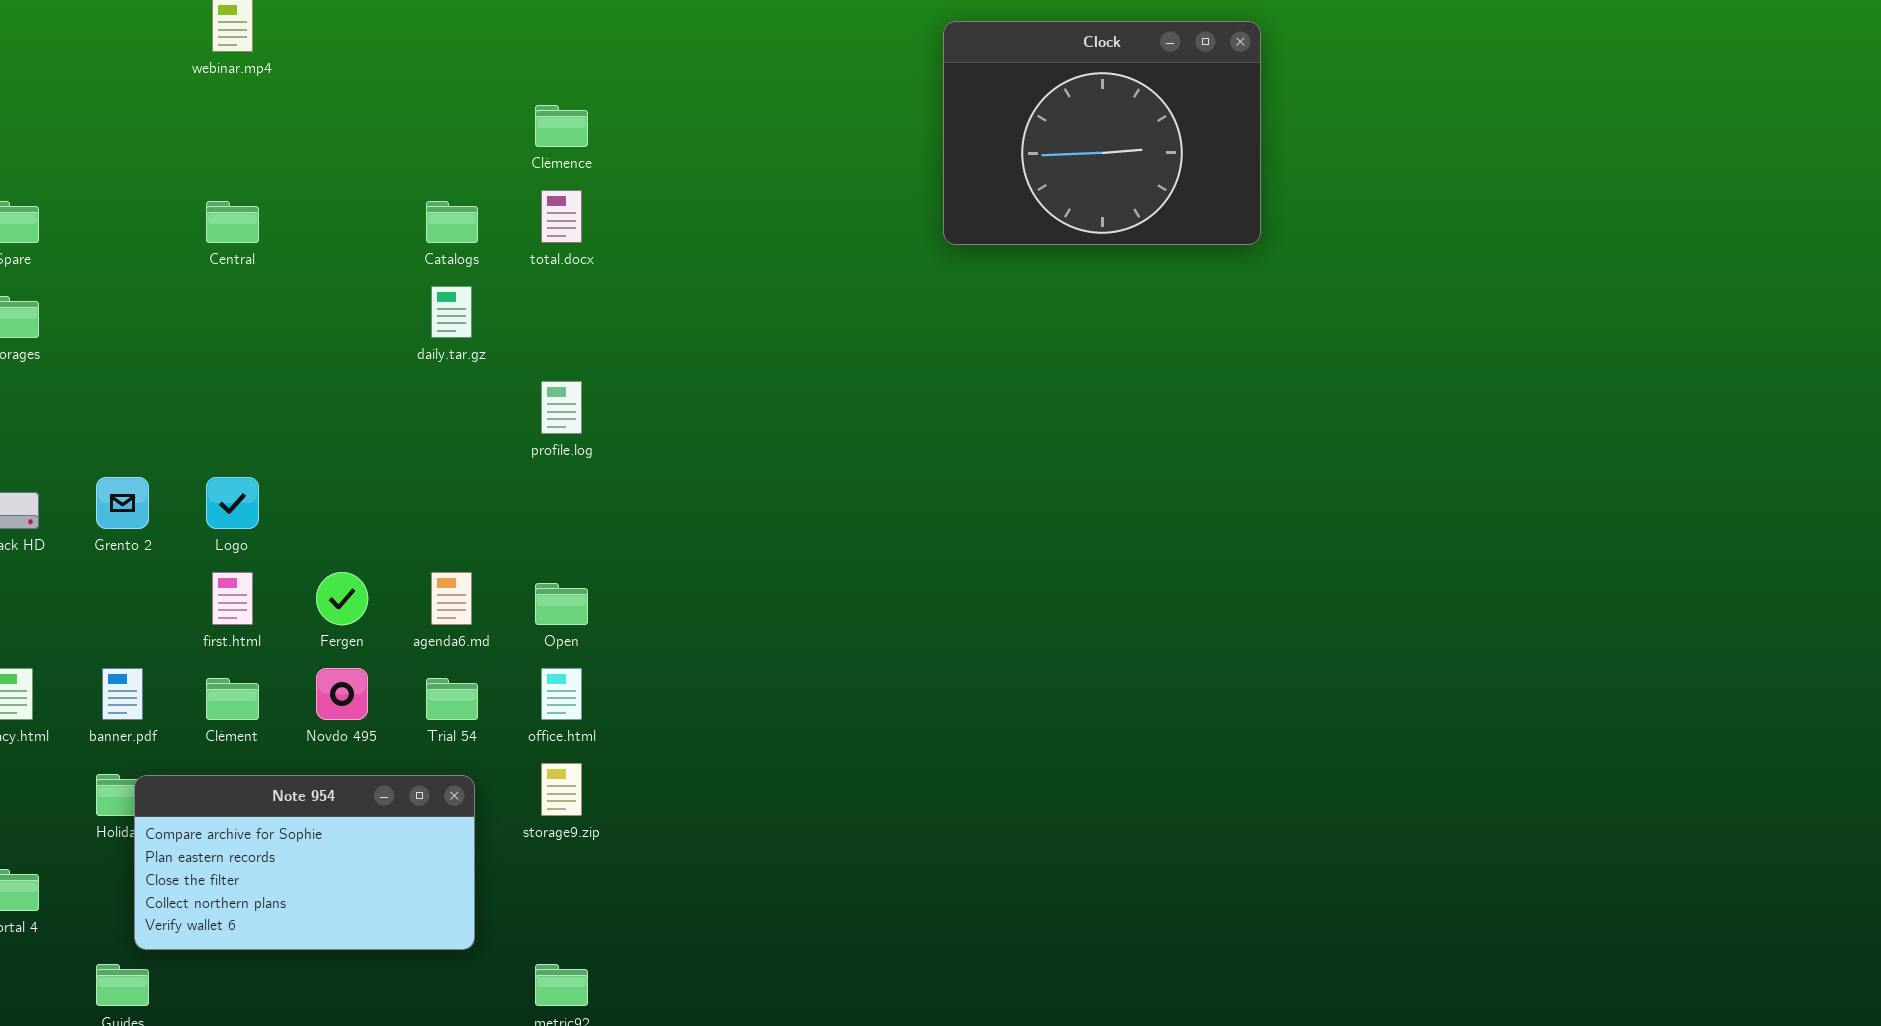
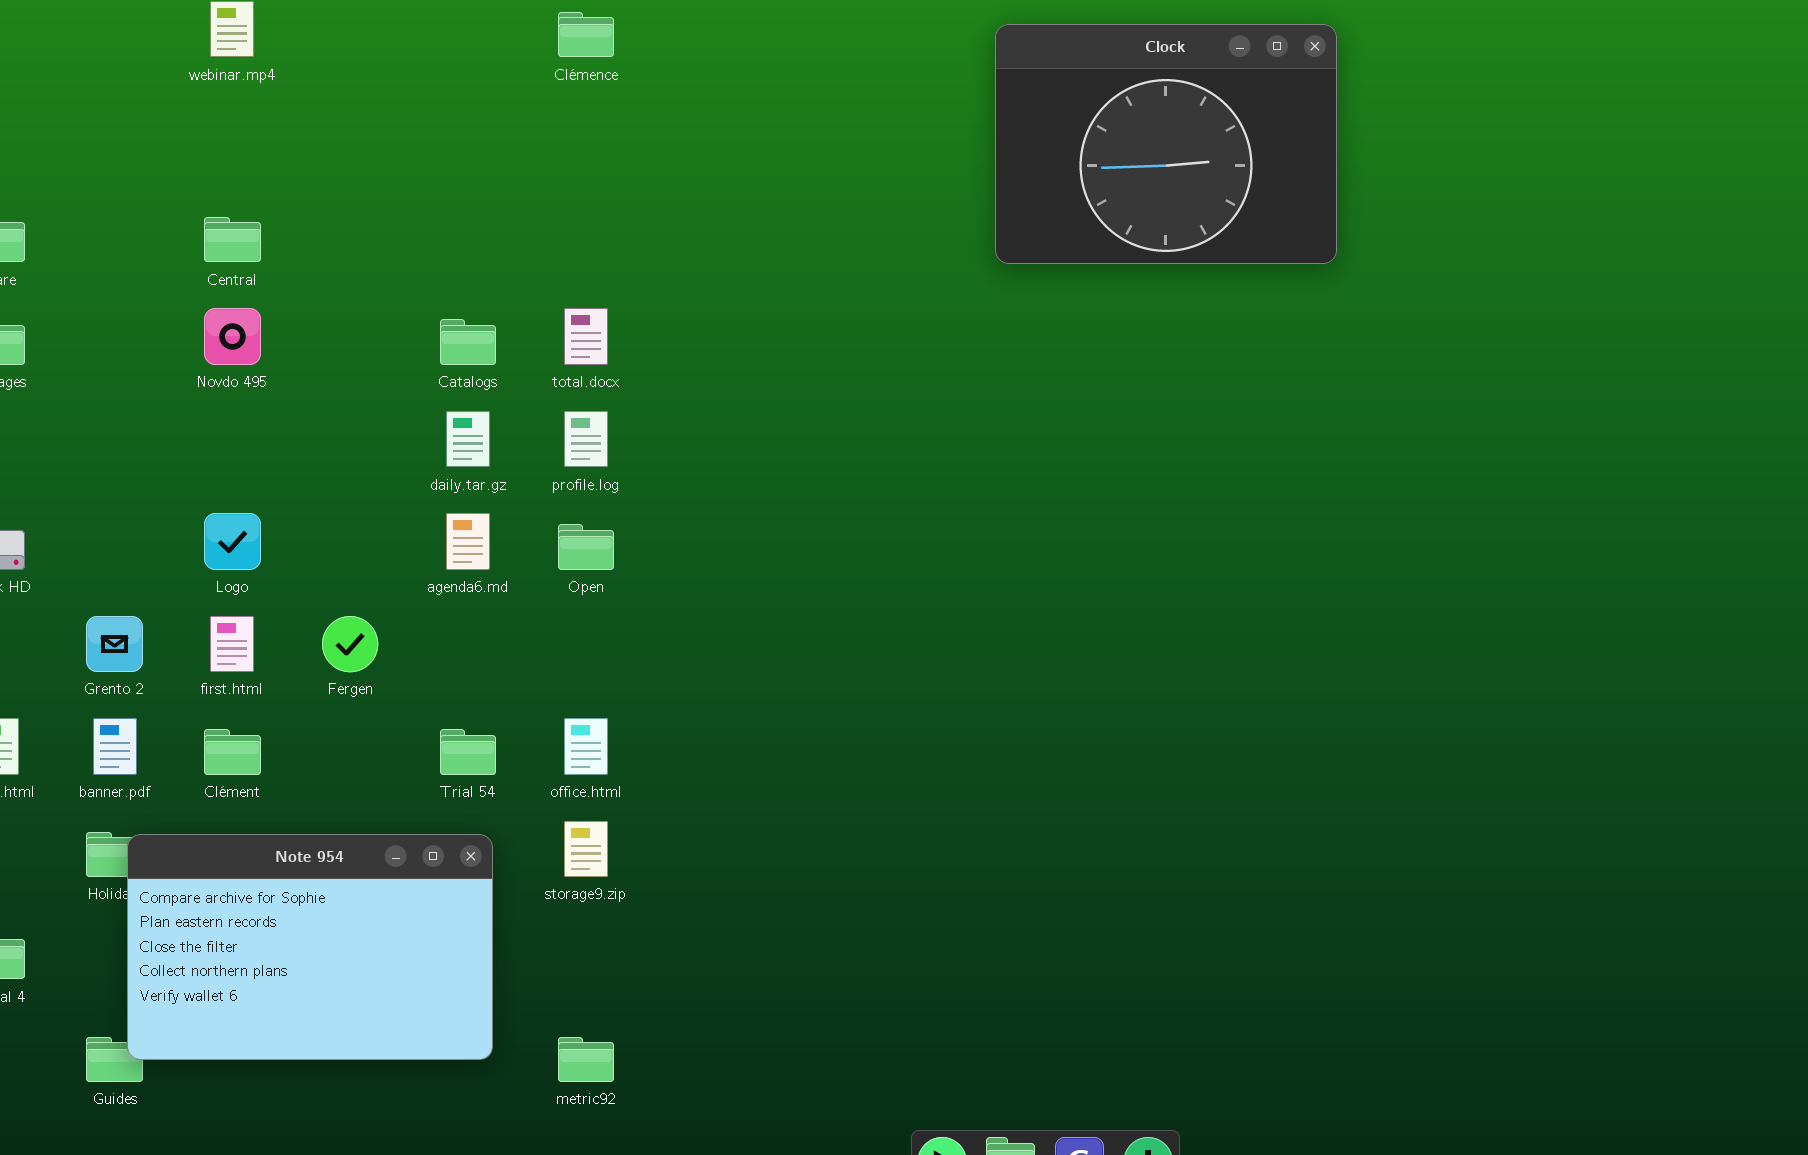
Clémence: [535,105,588,147] -> [558,12,614,57], moved
total.docx: [541,190,582,243] -> [564,308,608,365], moved
Catalogs: [426,201,478,243] -> [440,319,496,365], moved
daily.tar.gz: [431,286,472,338] -> [446,411,490,467], moved
Grento 2: [96,477,149,529] -> [86,616,143,672], moved
agenda6.md: [431,572,472,625] -> [446,513,490,570], moved
Open: [535,583,588,625] -> [558,524,614,570], moved
Novdo 495: [316,668,368,720] -> [204,308,261,365], moved
Note 954: [134,775,475,950] -> [127,834,493,1060], resized

